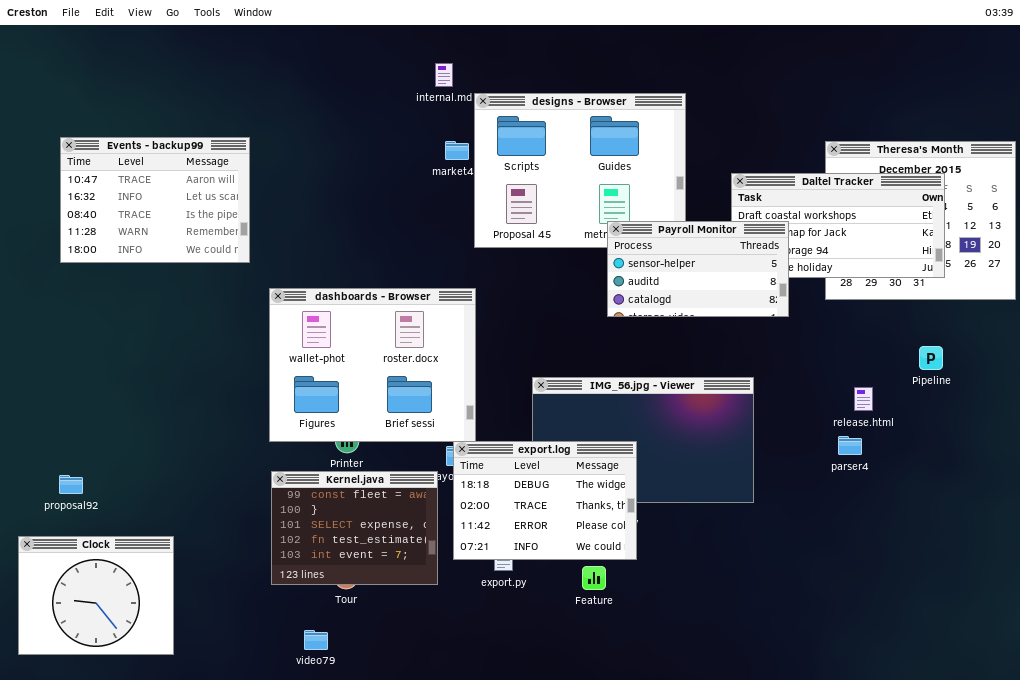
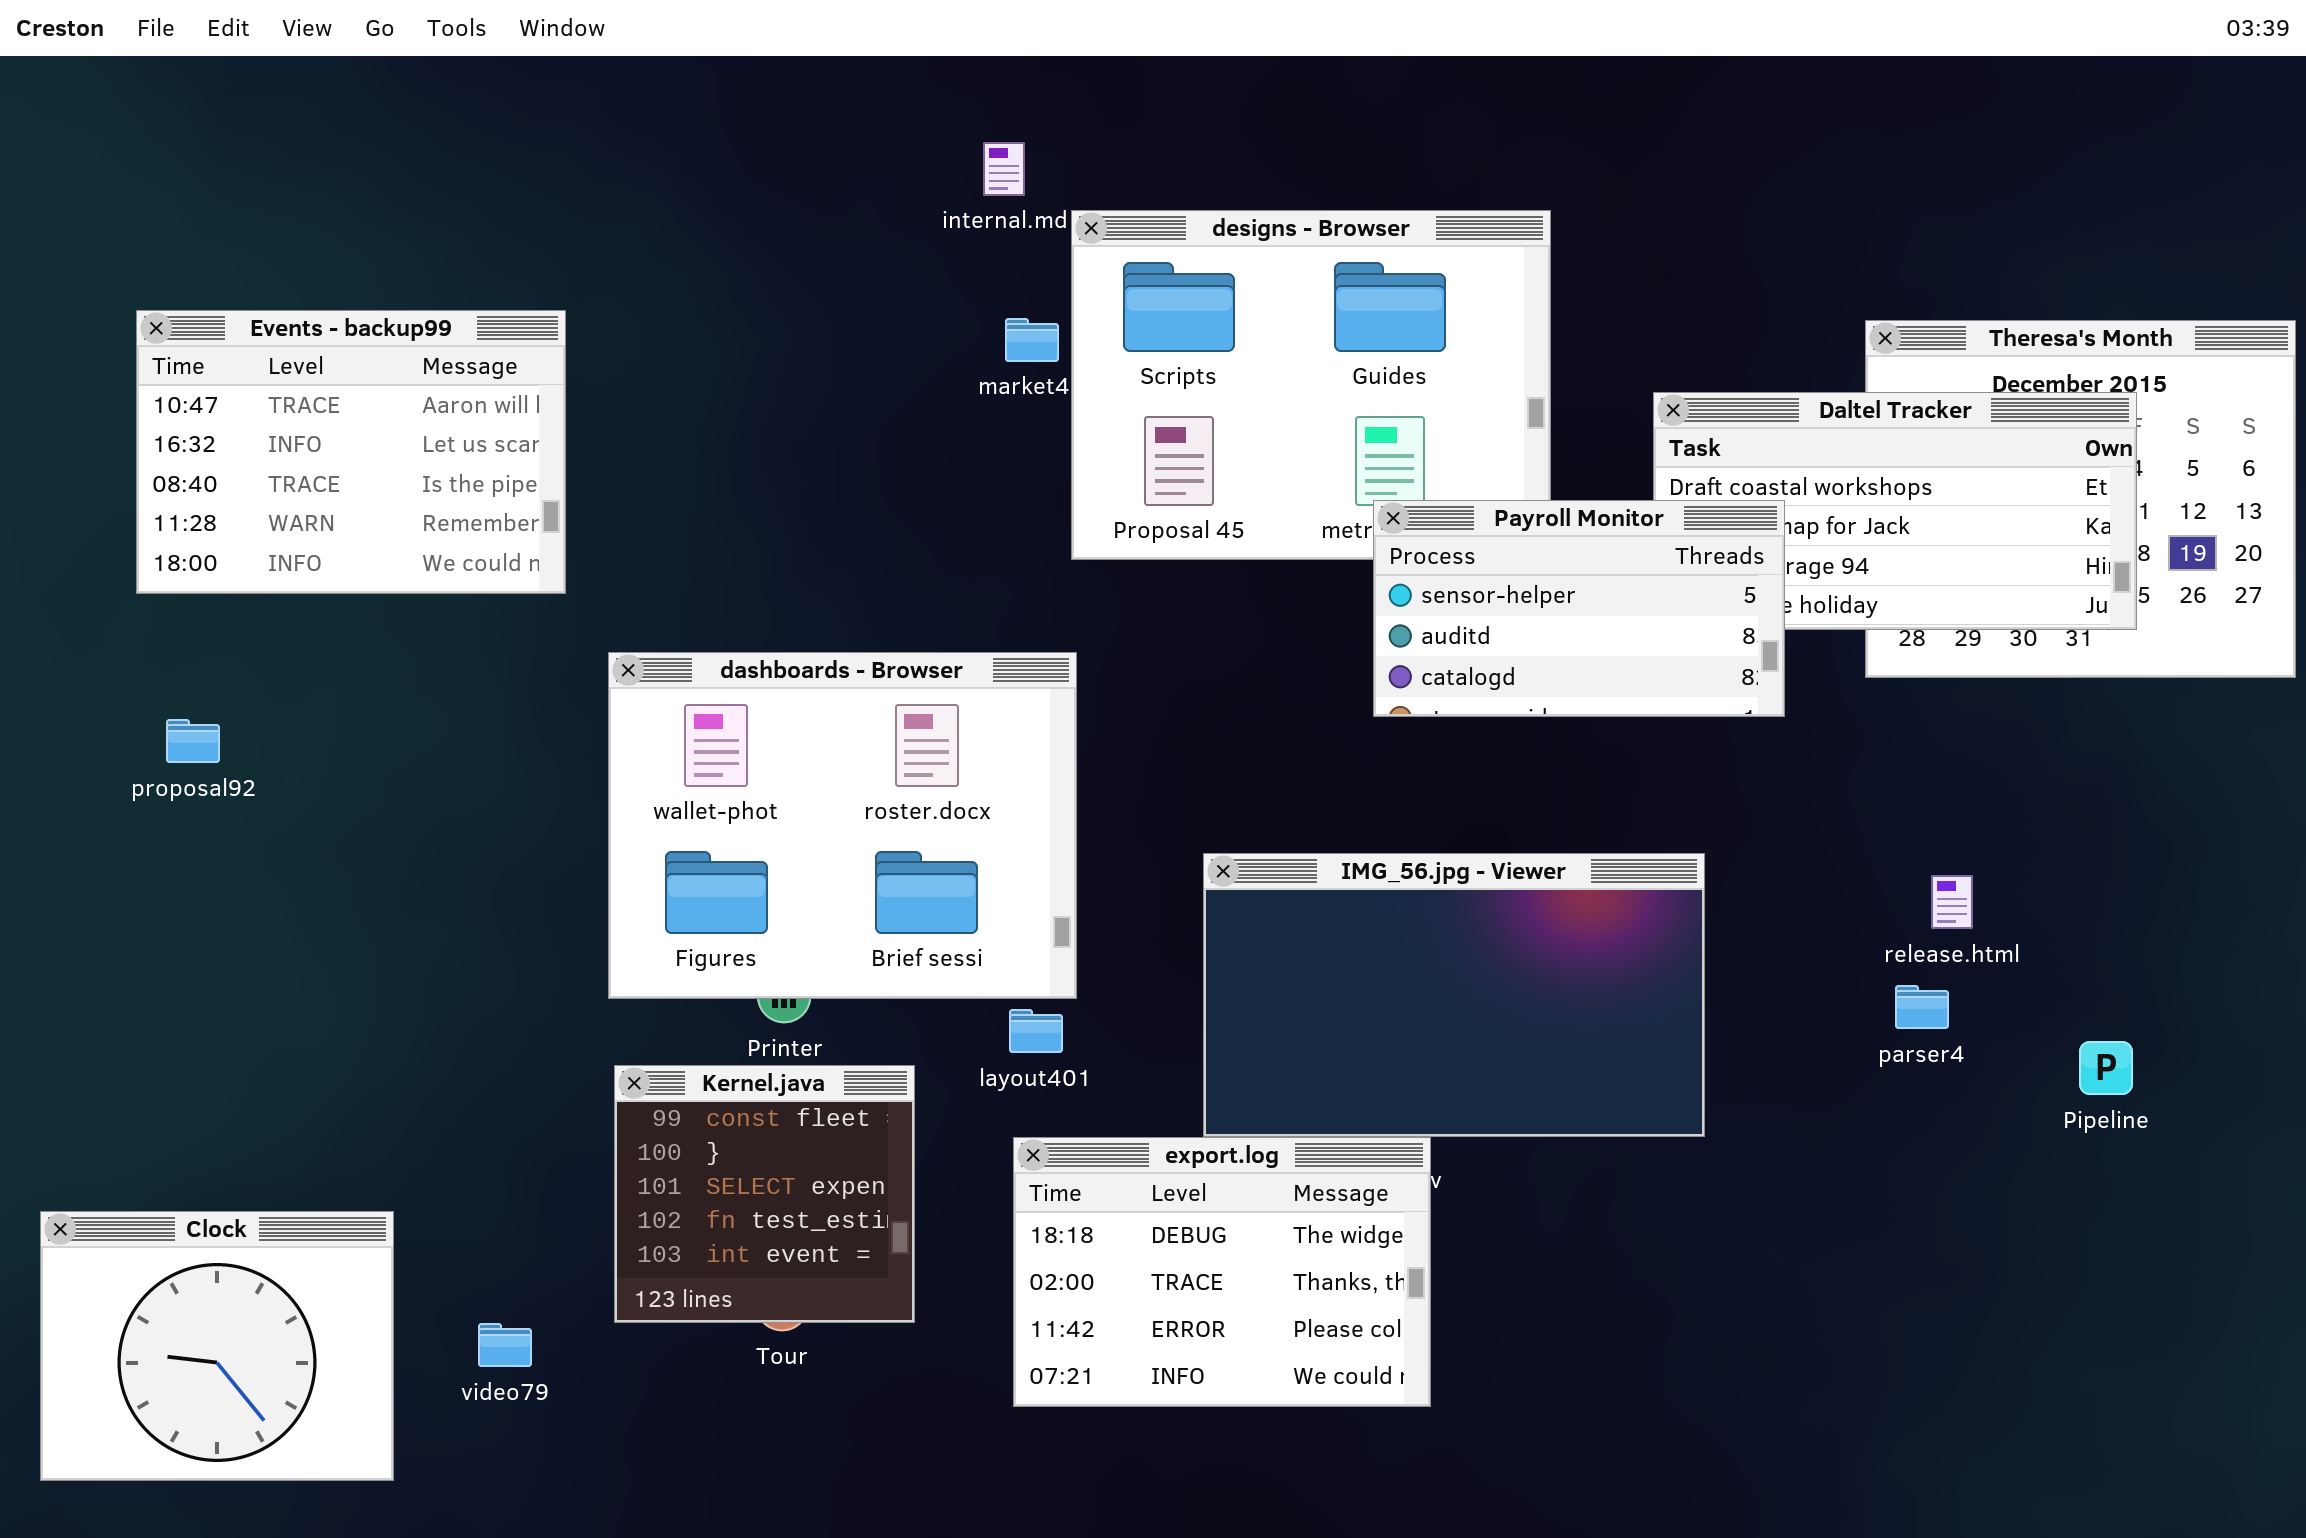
Pipeline: [919,346,943,370] -> [2079,1041,2133,1095], moved
export.log: [453,441,637,560] -> [1013,1137,1431,1407], moved
Kernel.java: [271,471,438,585] -> [614,1065,915,1323], resized
proposal92: [59,475,83,494] -> [166,719,220,763], moved
video79: [304,630,328,650] -> [478,1323,532,1367], moved

